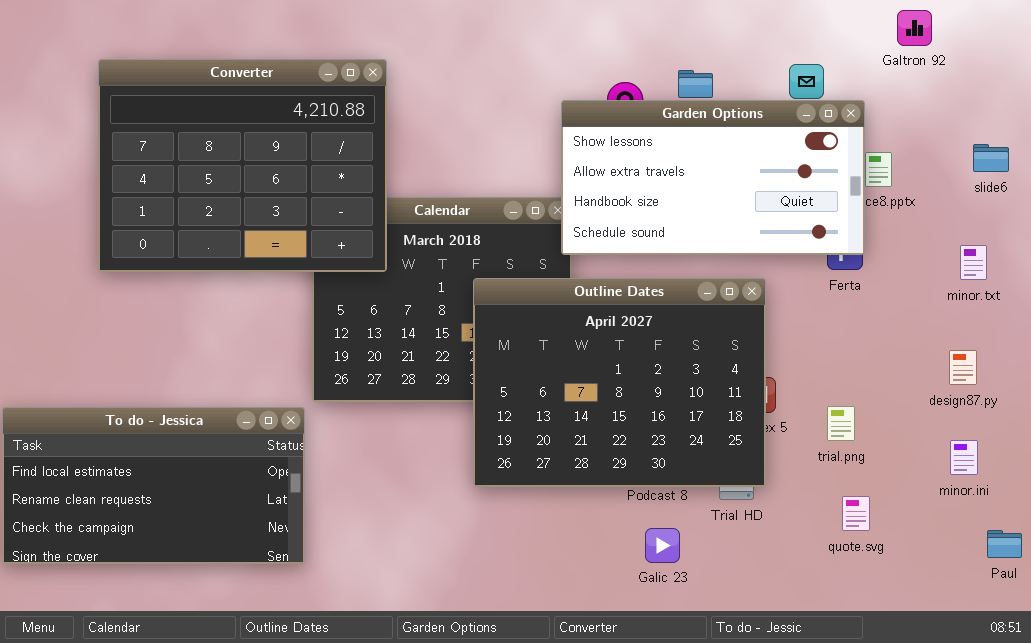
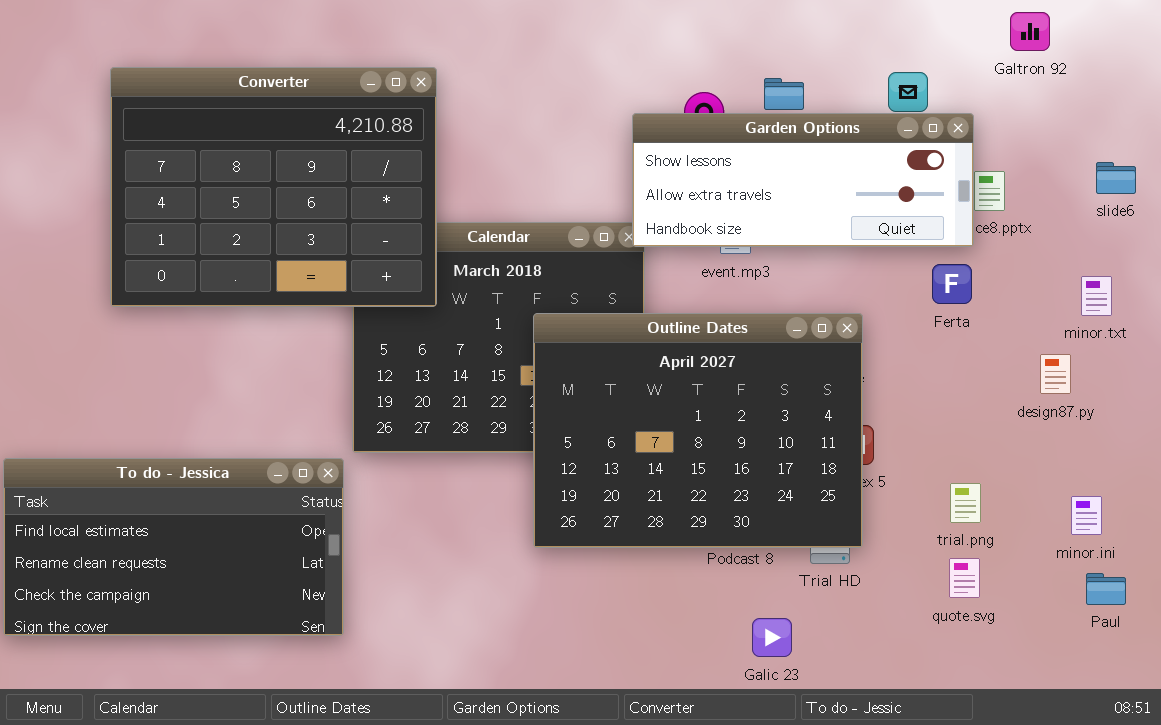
Garden Options: [561,100,865,255] -> [632,113,974,247], resized
design87.py: [949,350,977,385] -> [1040,354,1071,394], moved
trial.png: [827,406,855,441] -> [950,483,981,523], moved
Galic 23: [645,528,680,563] -> [752,618,792,657], moved
Paul: [987,530,1022,558] -> [1086,573,1126,605], moved

